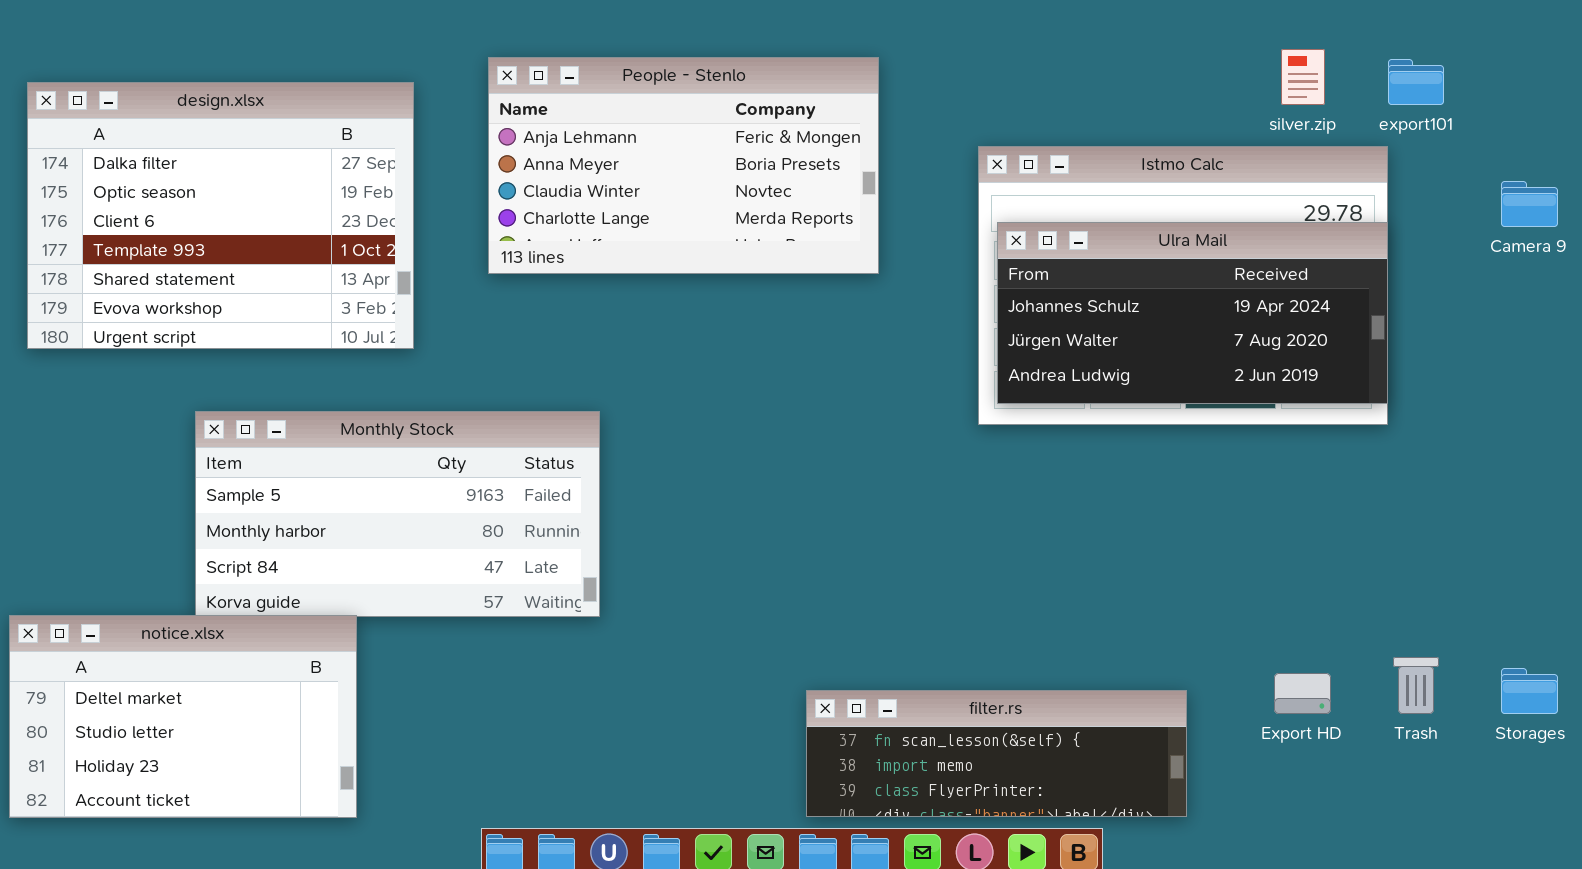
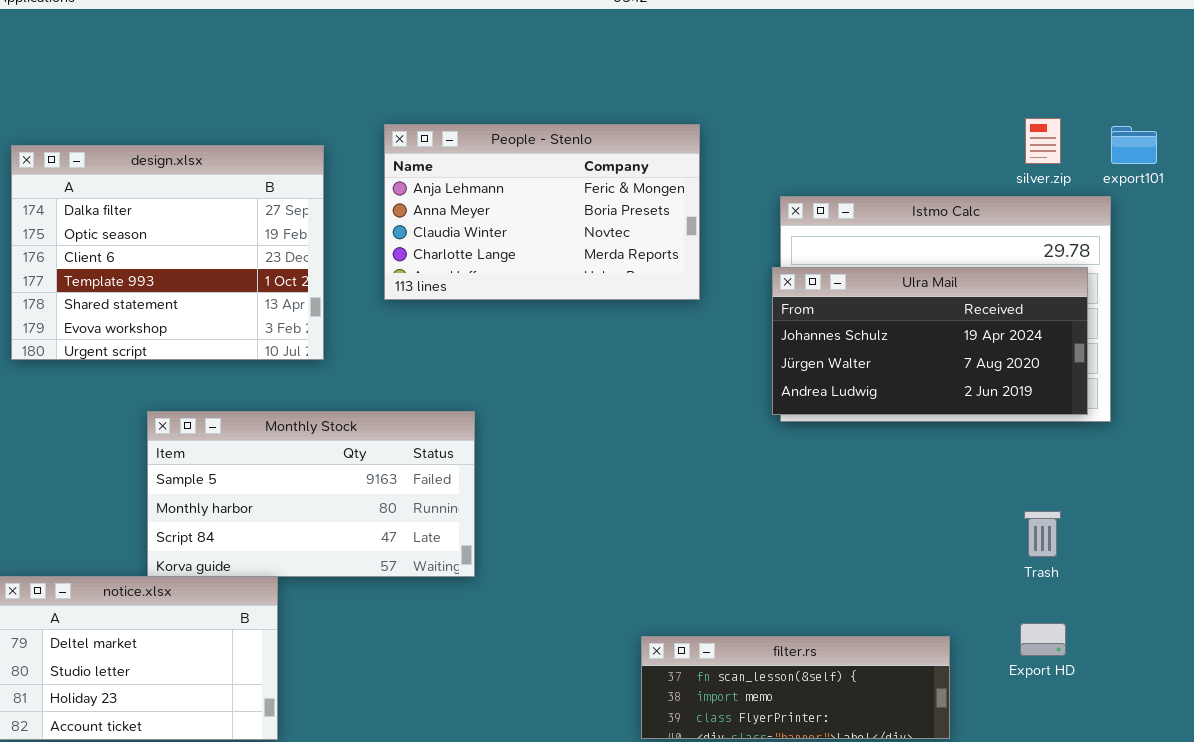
Ulra Mail: [997,222,1388,404] -> [772,267,1088,415], moved
Trash: [1393,657,1439,714] -> [1024,511,1061,557], moved

